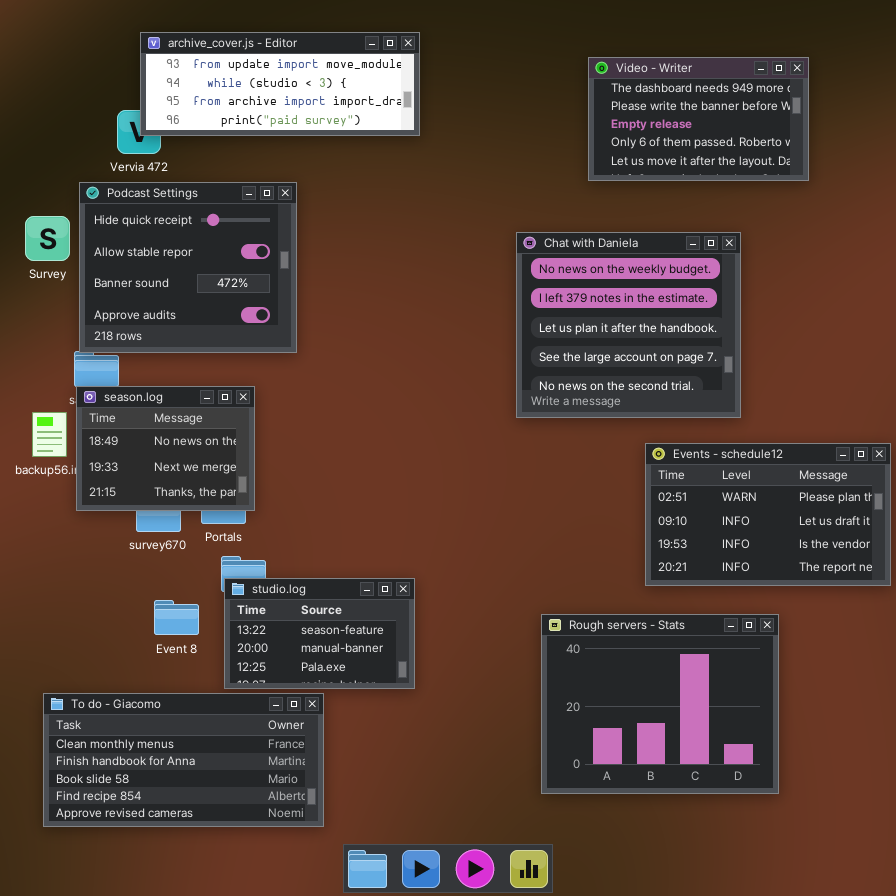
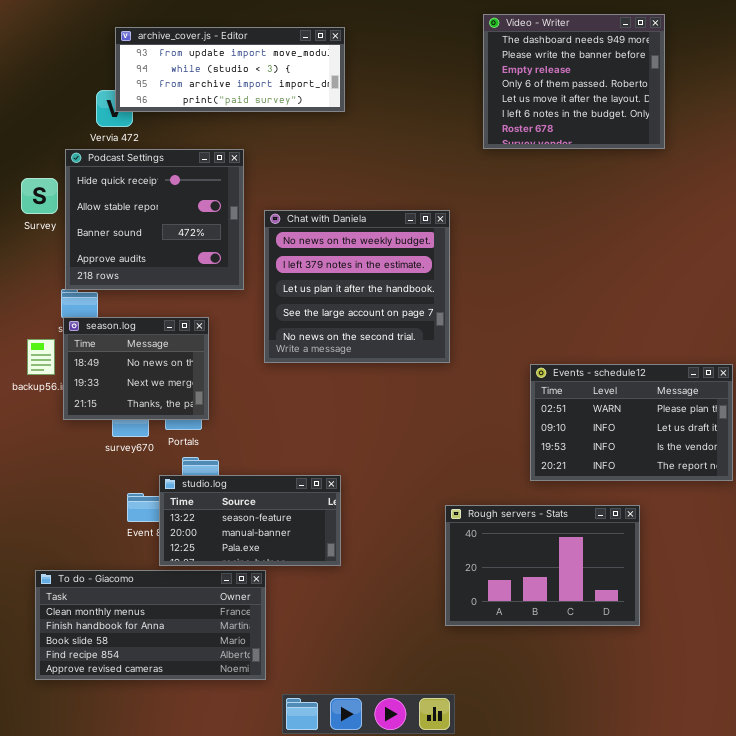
Video - Writer: [588,57,809,181] -> [483,14,665,149], resized
Chat with Daniela: [516,232,741,418] -> [264,210,450,363], moved
studio.log: [224,578,415,689] -> [159,475,341,566], resized
Rough servers - Stats: [541,614,779,794] -> [445,505,640,626], resized

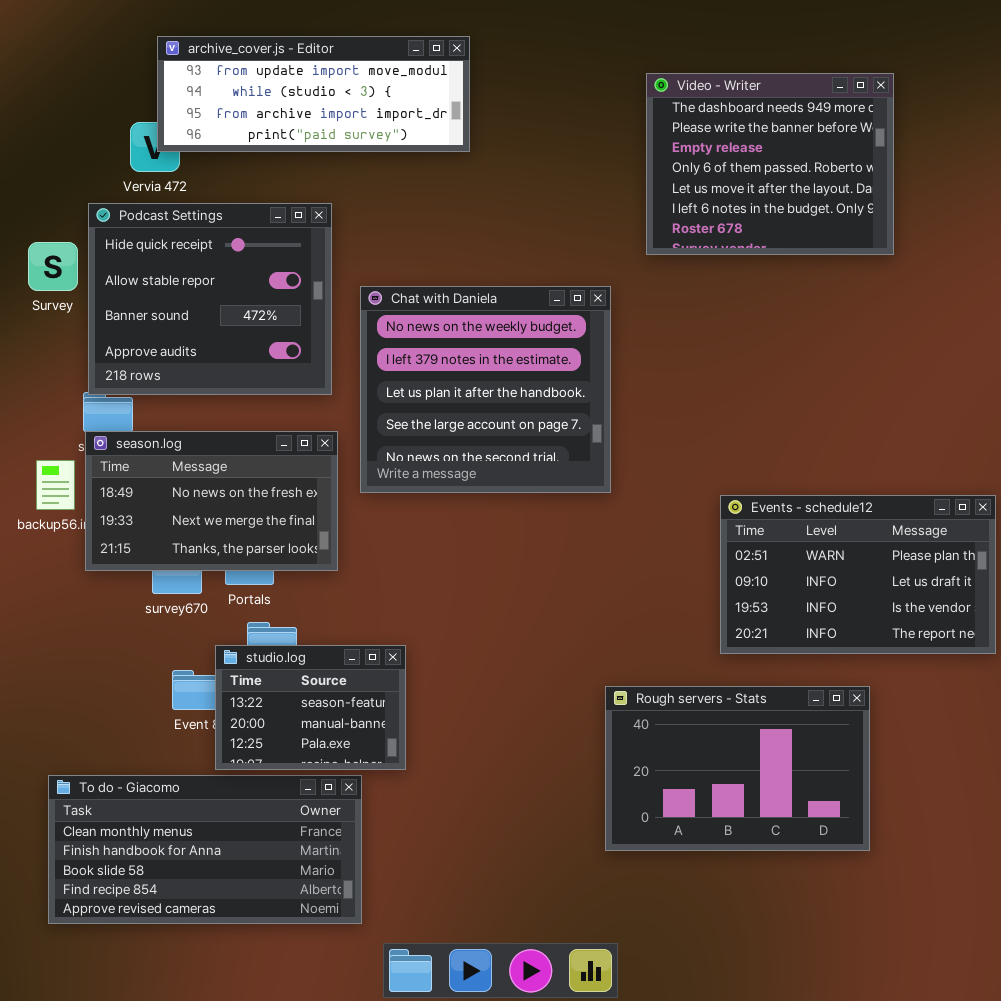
Video - Writer: [483,14,665,149] -> [646,73,894,255], moved
season.log: [63,317,209,420] -> [85,431,338,571], resized
studio.log: [159,475,341,566] -> [215,645,406,770], resized

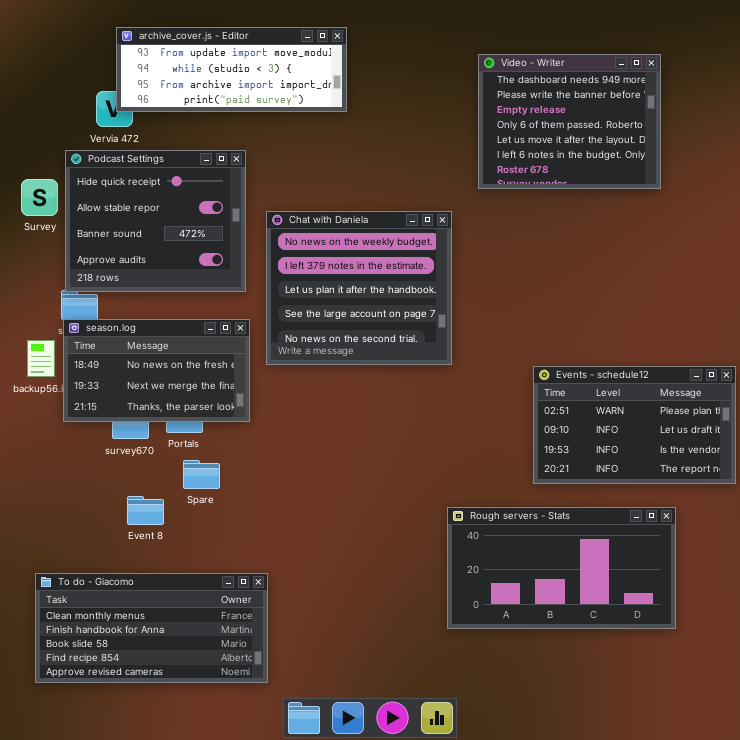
studio.log: [215,645,406,770] -> none, closed
Rough servers - Stats: [605,686,870,851] -> [447,507,676,629], resized

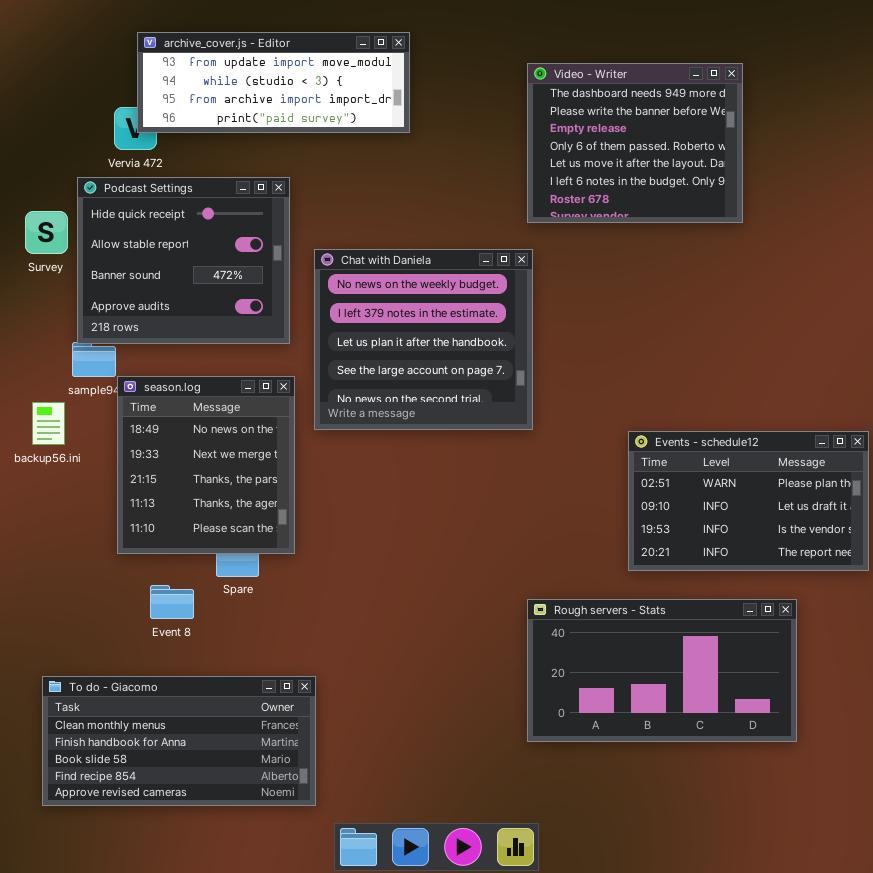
Video - Writer: [478,54,661,189] -> [527,63,743,223], moved
season.log: [63,319,250,422] -> [117,376,295,554], resized

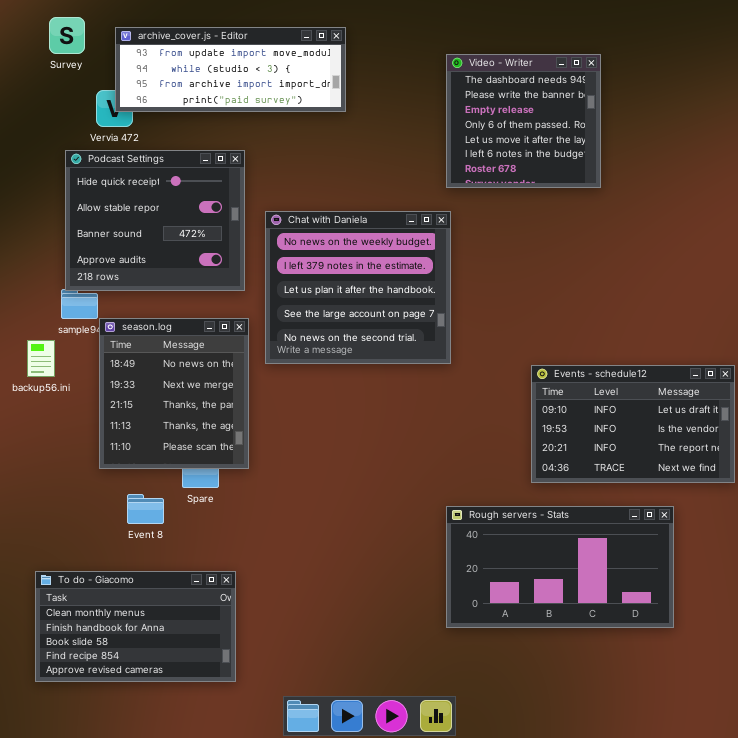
Video - Writer: [527,63,743,223] -> [446,54,601,188], resized
Survey: [25,211,68,254] -> [49,17,85,54], moved
Events - schedule12: [628,431,869,571] -> [531,365,735,483], scrolled down 1 row
To do - Giacomo: [42,676,316,806] -> [35,571,236,682], resized

